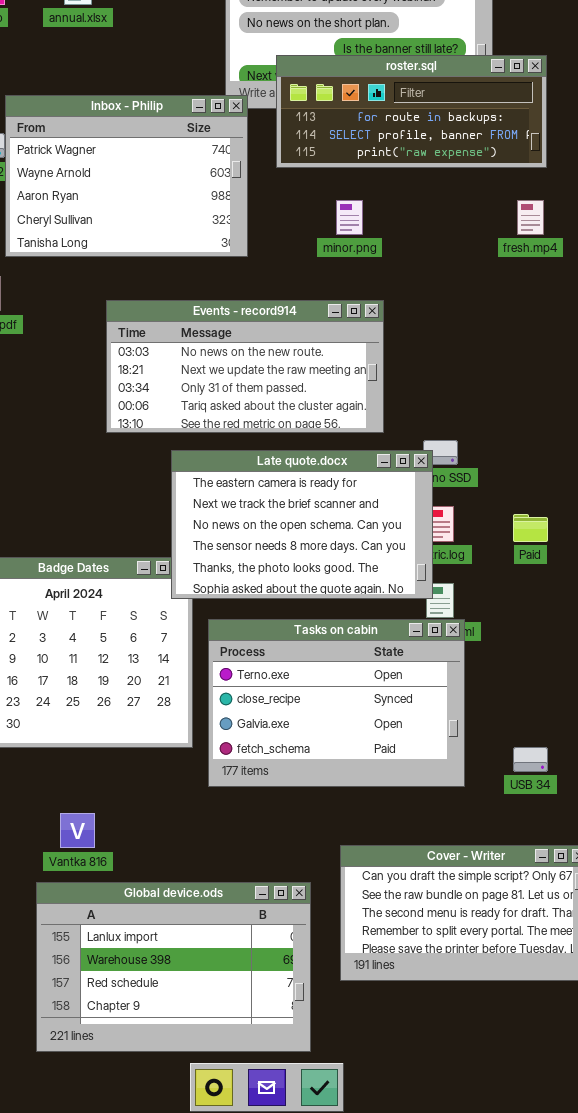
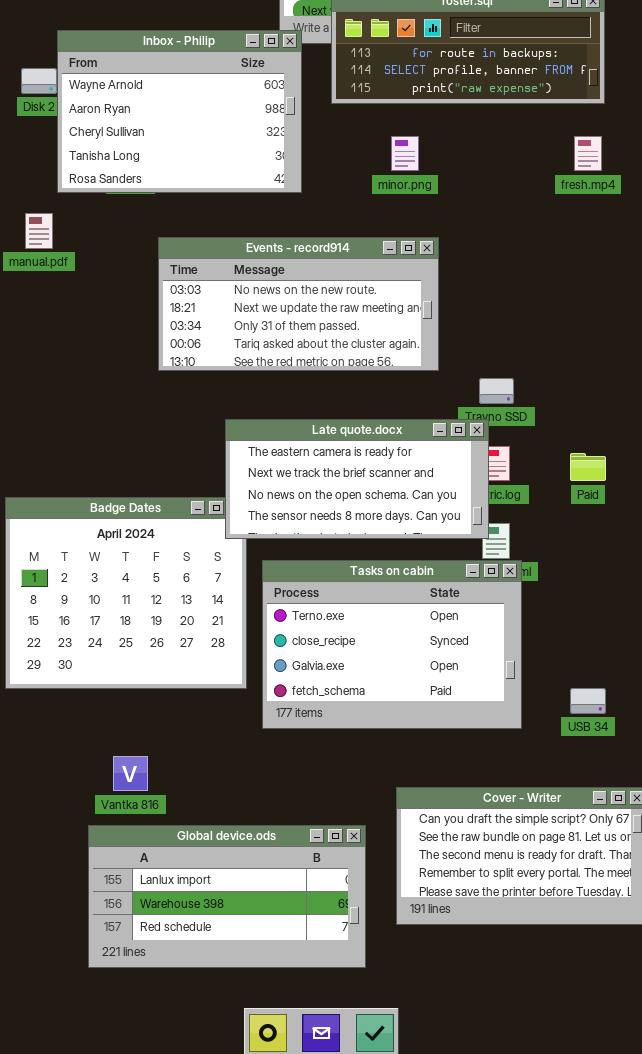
Inbox - Philip: [5,95,248,257] -> [57,30,302,193], scrolled down 1 row
Late quote.docx: [171,450,433,599] -> [225,419,489,539], resized
Global device.ods: [36,882,311,1052] -> [88,825,366,968], resized

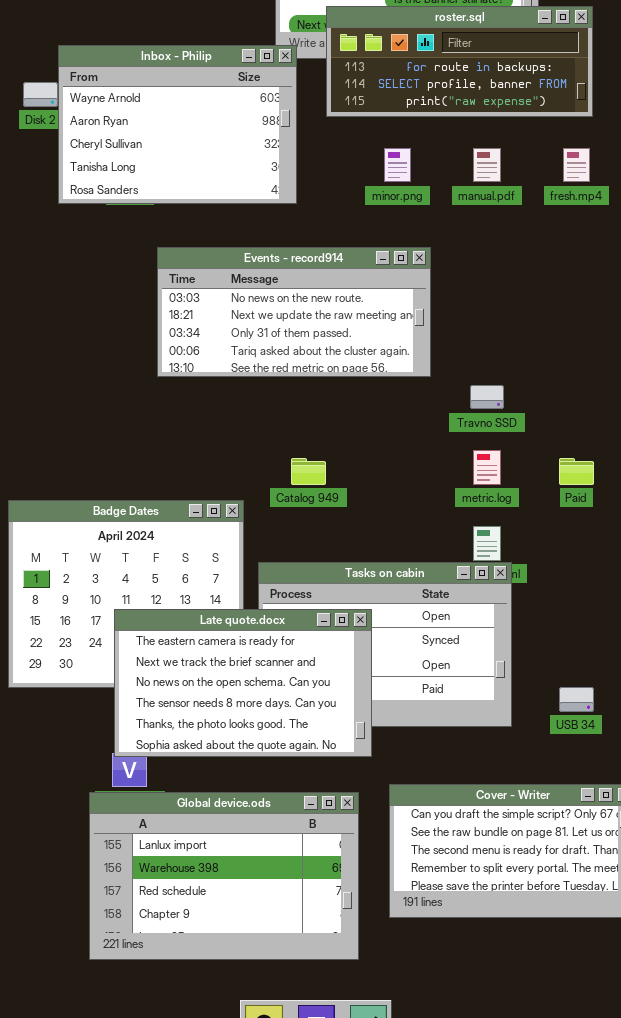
manual.pdf: [25,213,53,249] -> [473,148,501,182], moved
Late quote.docx: [225,419,489,539] -> [114,609,372,757], moved, resized
Global device.ods: [88,825,366,968] -> [89,792,359,960], resized

